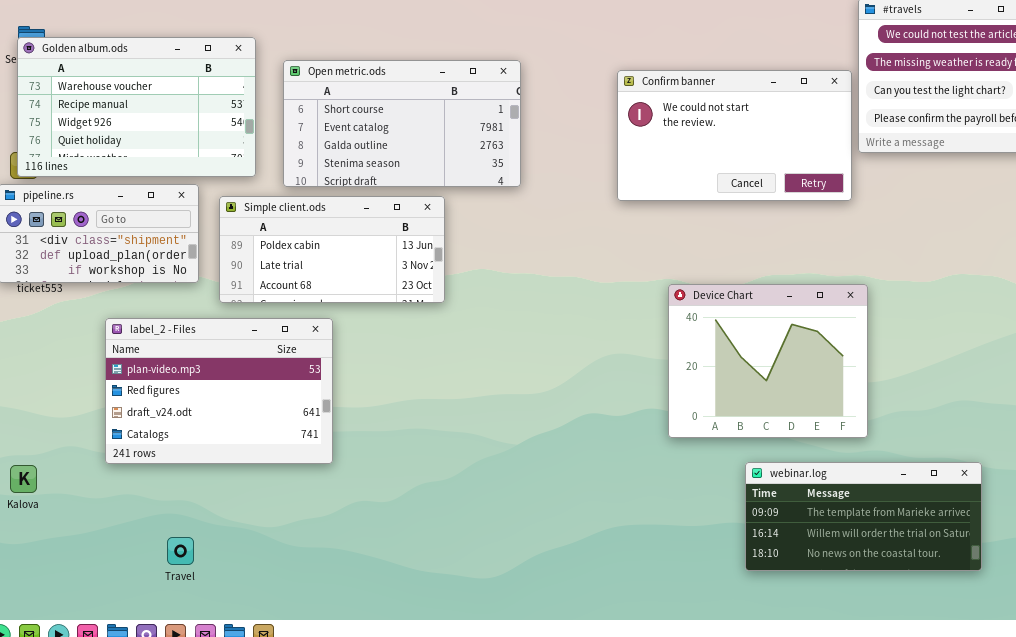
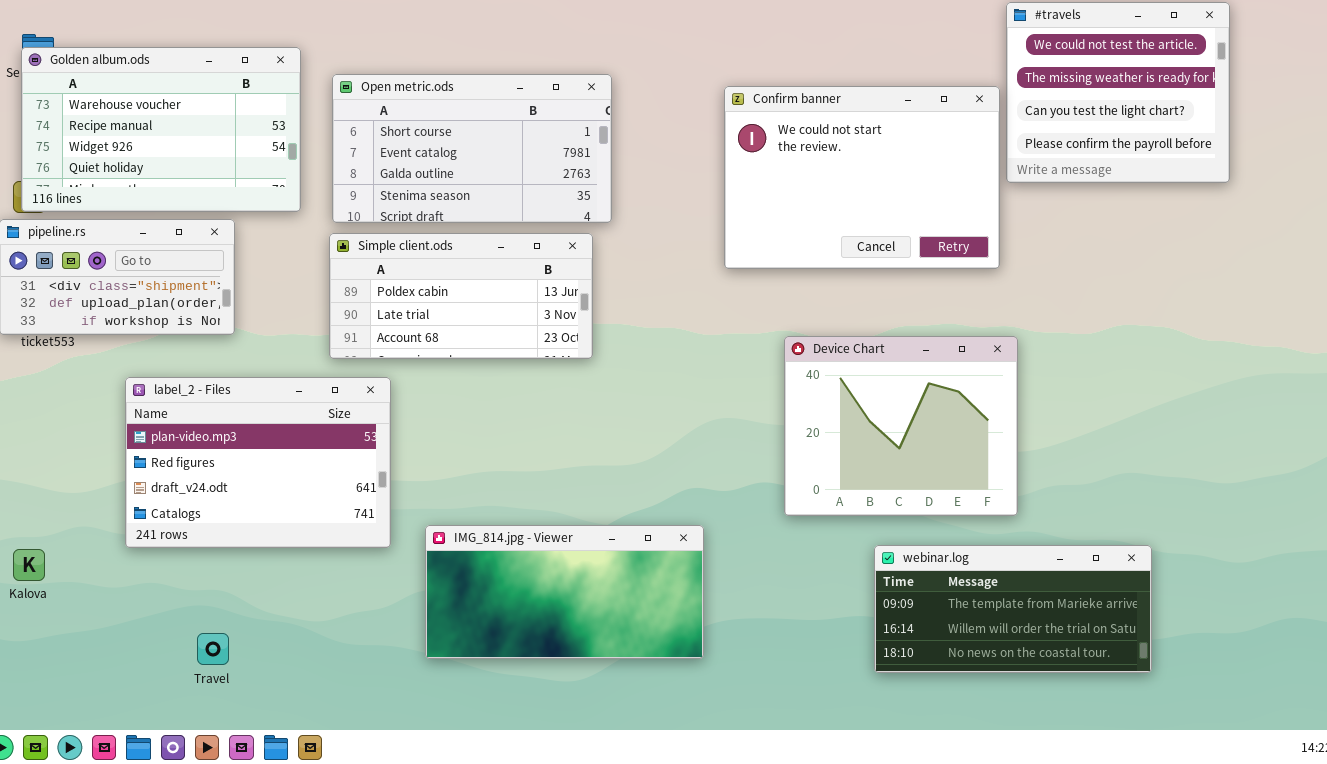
Confirm banner: [617,70,852,201] -> [724,86,1000,269], resized
Simple client.ods: [219,196,445,303] -> [329,233,593,359], moved
IMG_814.jpg - Viewer: none -> [425,525,704,659], opened

